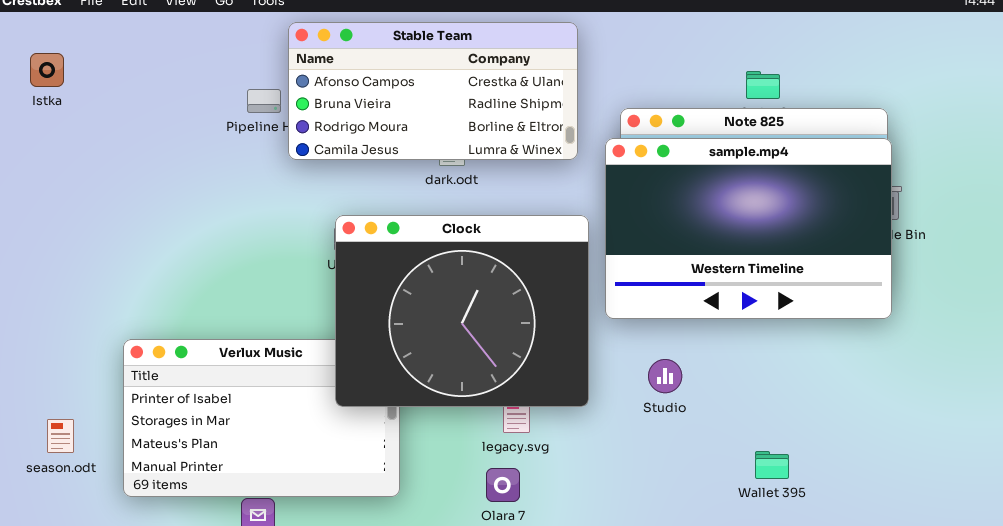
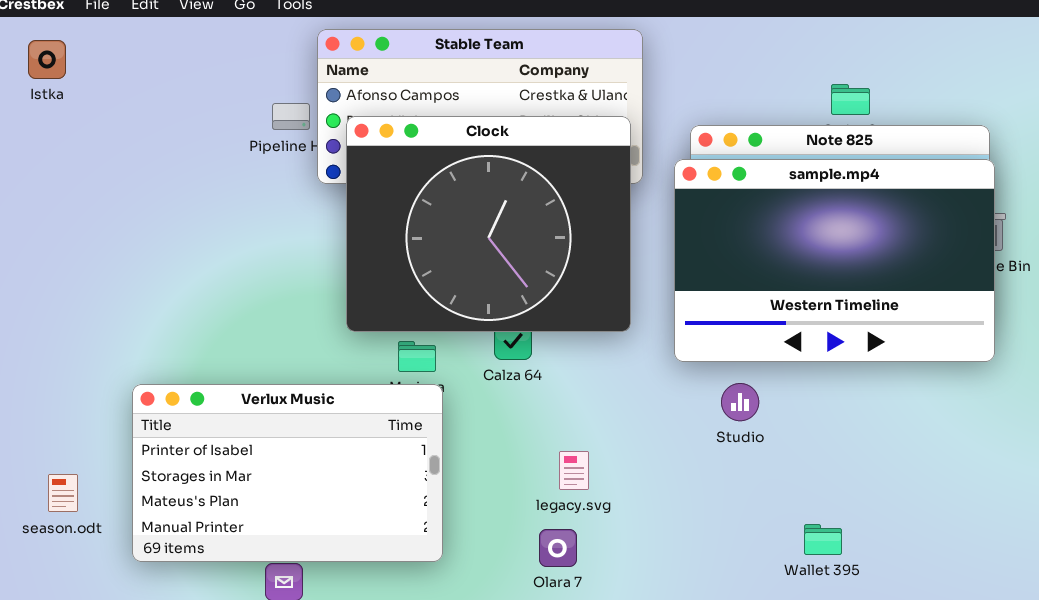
Istka: [30,53,64,87] -> [28,40,66,79], moved
Clock: [335,215,589,407] -> [346,116,631,332], moved
Studio: [648,359,682,393] -> [721,383,759,421], moved
Wallet 395: [755,451,789,479] -> [804,524,842,555], moved

